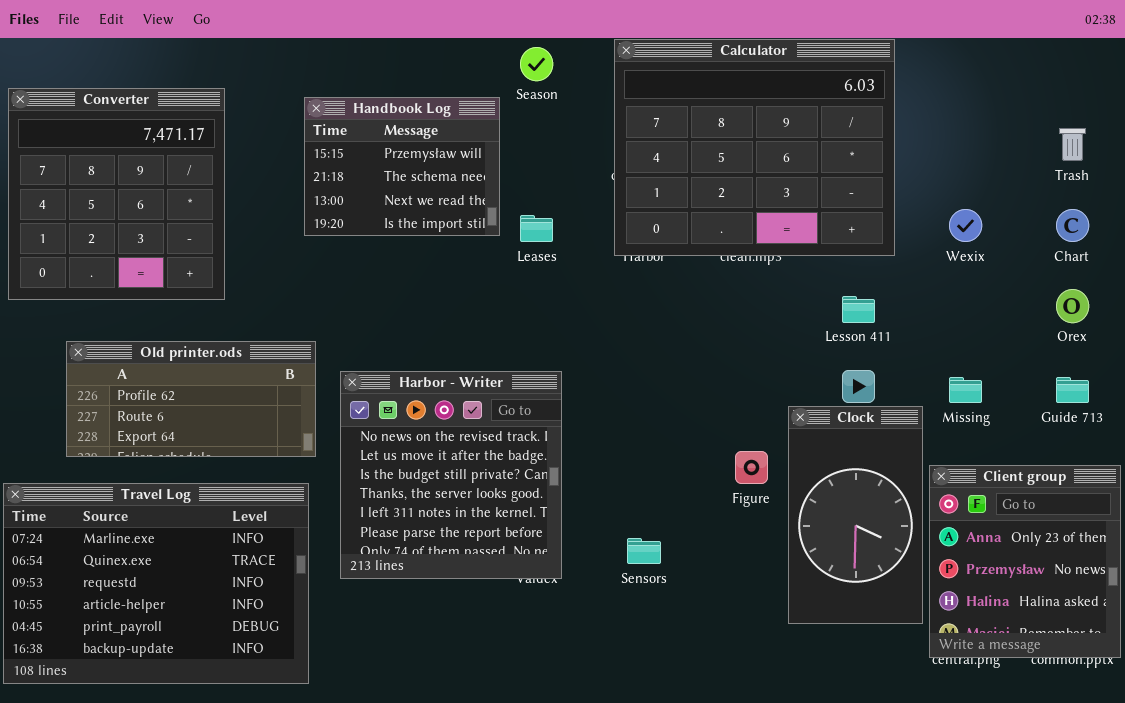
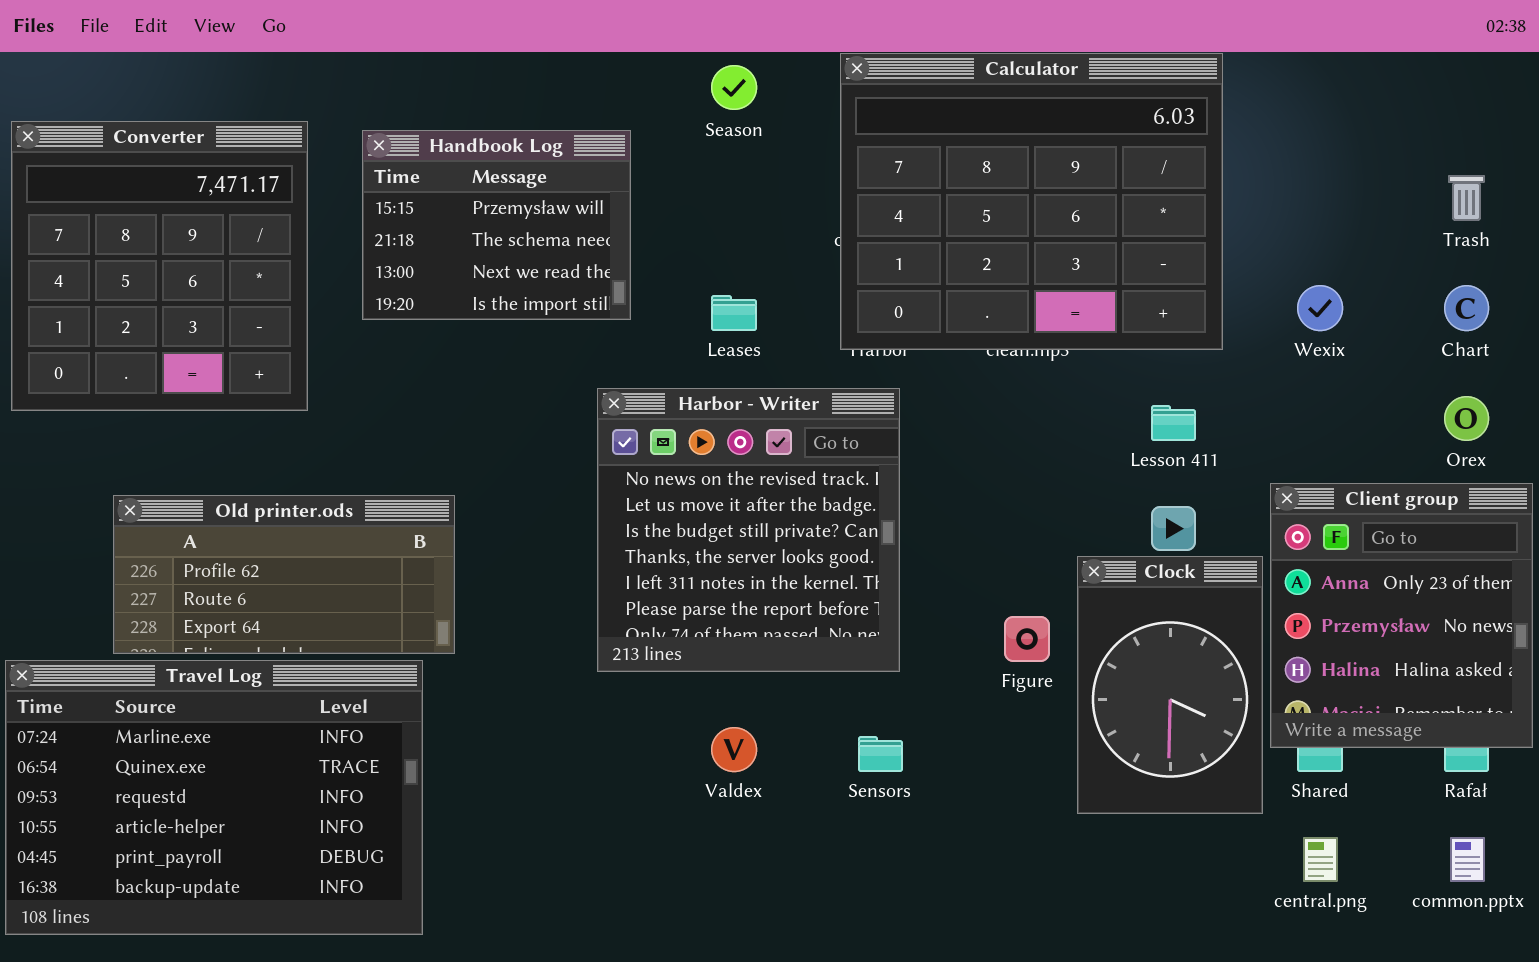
Handbook Log: [304,97,500,236] -> [362,130,631,320], moved
Old printer.ods: [66,341,316,457] -> [113,495,455,654], moved
Harbor - Writer: [340,371,562,579] -> [597,388,900,672], moved
Clock: [788,406,923,624] -> [1077,556,1263,814], resized
Client group: [929,465,1121,658] -> [1270,483,1533,748], moved

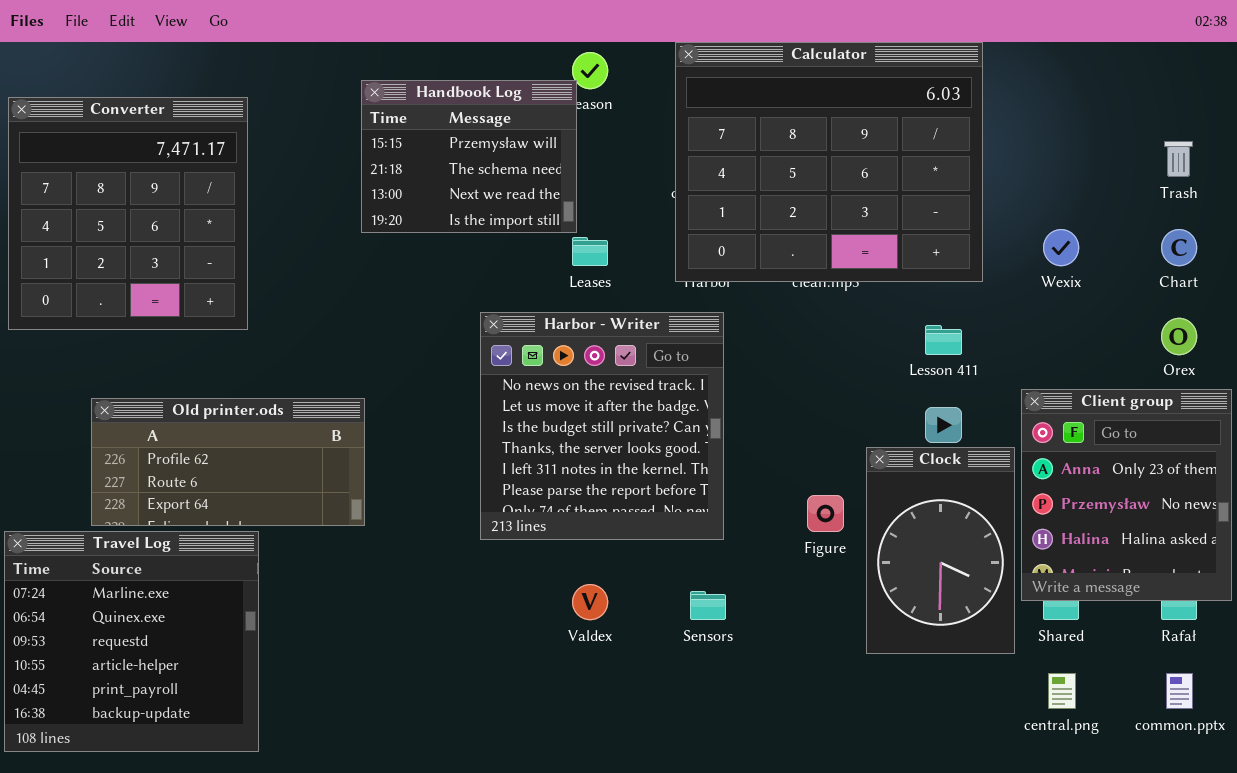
Handbook Log: [362,130,631,320] -> [361,80,577,233], moved
Travel Log: [5,660,423,935] -> [4,531,259,752], resized

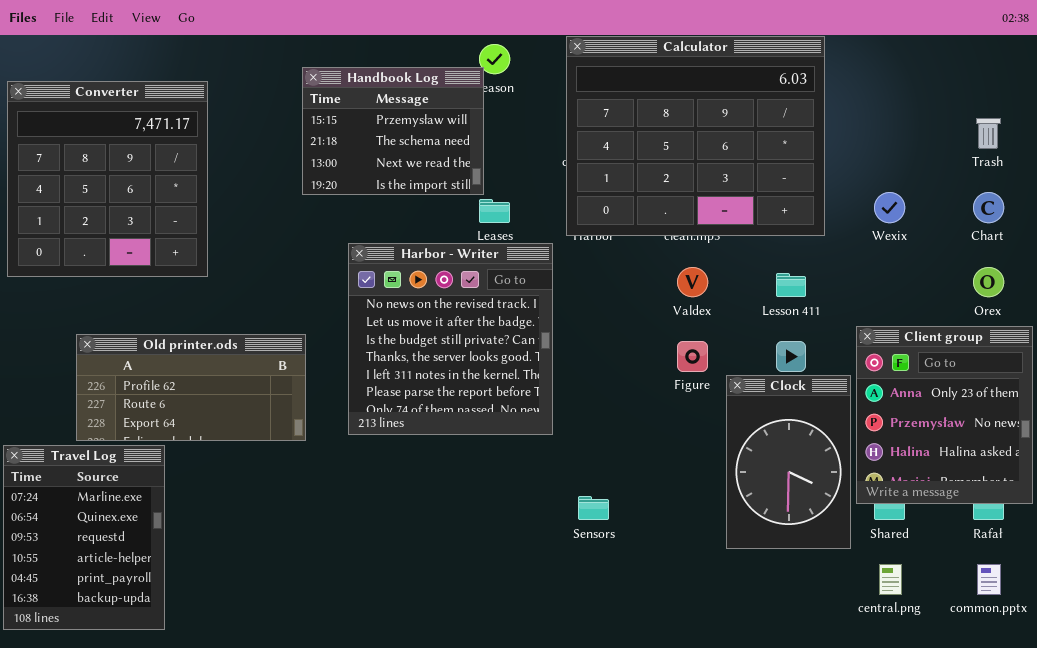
Harbor - Writer: [480,312,724,540] -> [348,243,553,435], moved
Figure: [807,495,844,532] -> [677,341,708,372], moved
Travel Log: [4,531,259,752] -> [3,445,165,630], resized
Valdex: [572,584,608,620] -> [677,267,708,297], moved

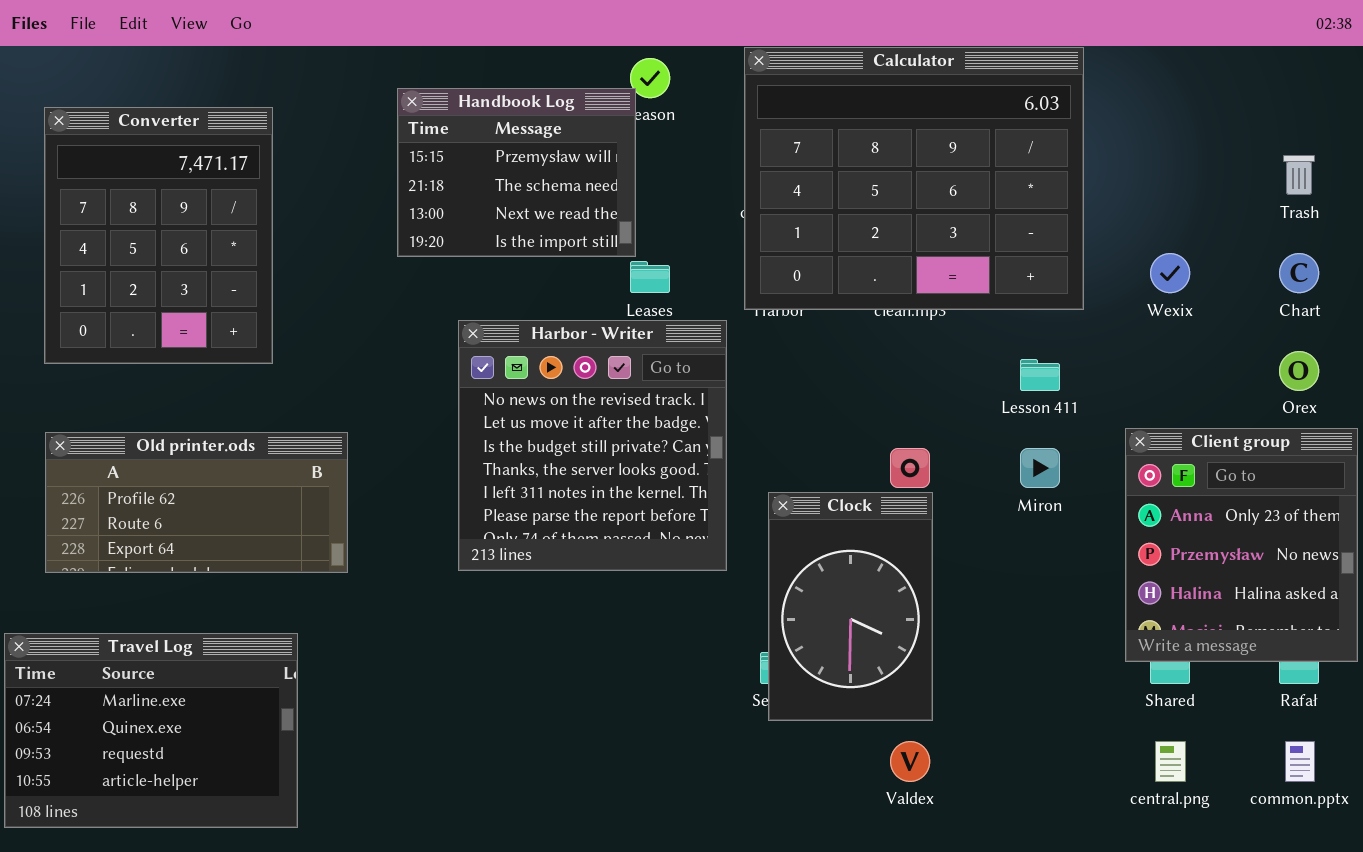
Converter: [7,81,208,277] -> [44,107,273,364], resized
Valdex: [677,267,708,297] -> [890,741,930,782], moved
Old printer.ods: [76,334,306,441] -> [45,432,348,573], moved
Clock: [726,375,851,549] -> [768,492,933,721], moved
Travel Log: [3,445,165,630] -> [4,633,298,828], resized

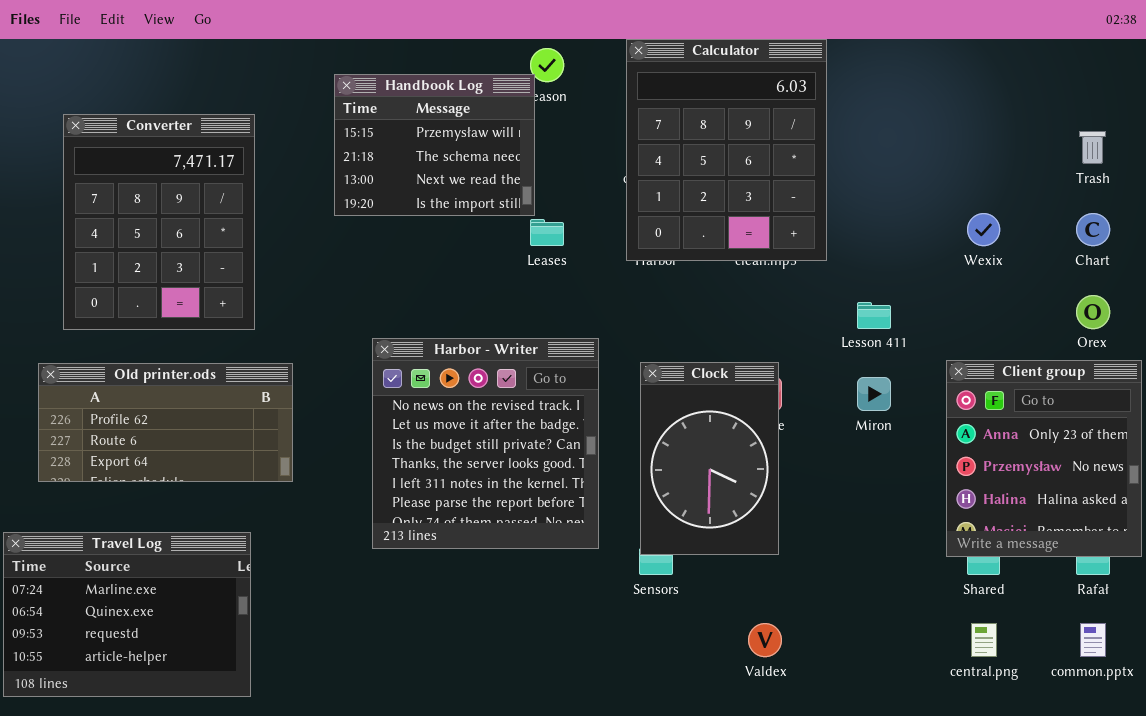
Calculator: [744,47,1084,310] -> [626,39,827,261], resized
Converter: [44,107,273,364] -> [63,114,255,330], moved
Harbor - Writer: [458,320,727,571] -> [372,338,599,549], moved
Clock: [768,492,933,721] -> [640,362,779,555], moved

